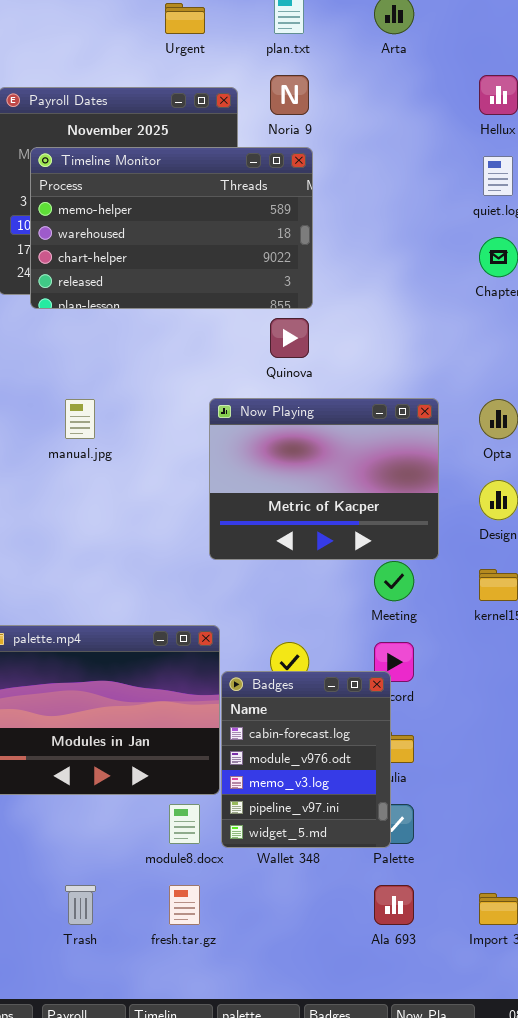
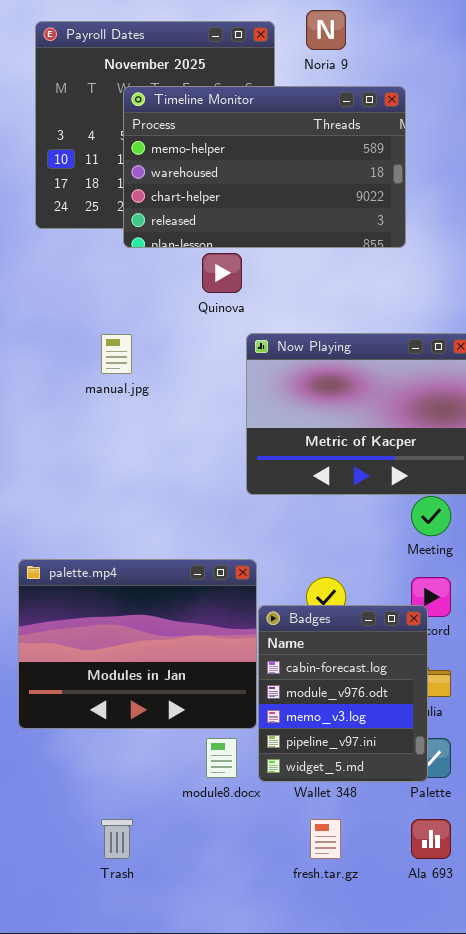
Timeline Monitor: [30,147,313,309] -> [123,86,406,248], moved
Quinova: [270,318,309,358] -> [202,253,242,293], moved
fresh.tar.gz: [169,885,200,925] -> [310,819,341,859], moved

